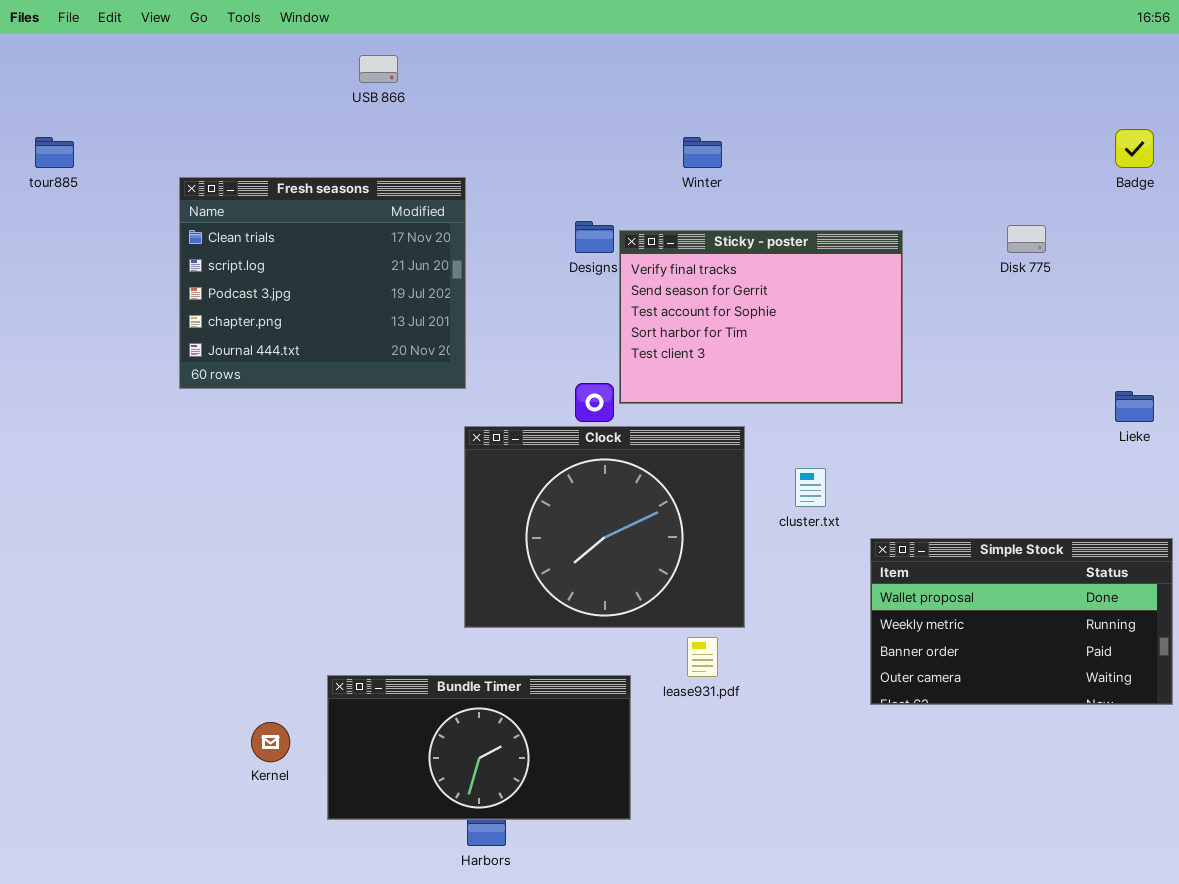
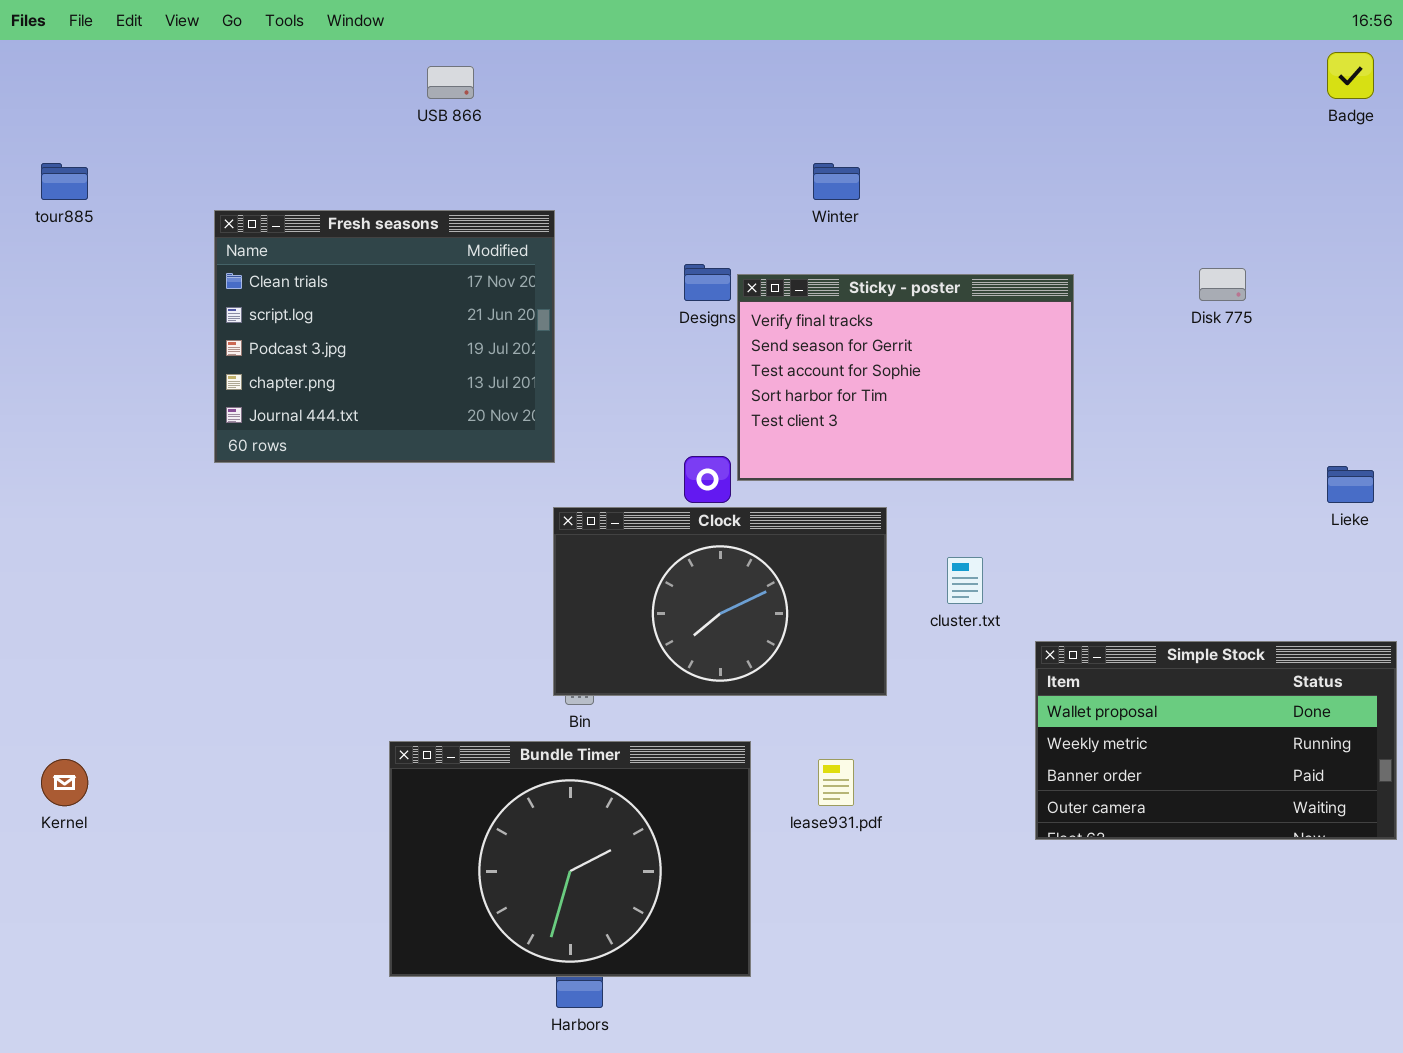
Badge: [1115,129,1154,168] -> [1327,52,1374,99], moved
Clock: [464,426,745,628] -> [553,507,887,696], resized
Bundle Timer: [327,675,631,820] -> [389,741,751,977], resized
Kernel: [251,722,290,762] -> [41,759,88,806], moved

